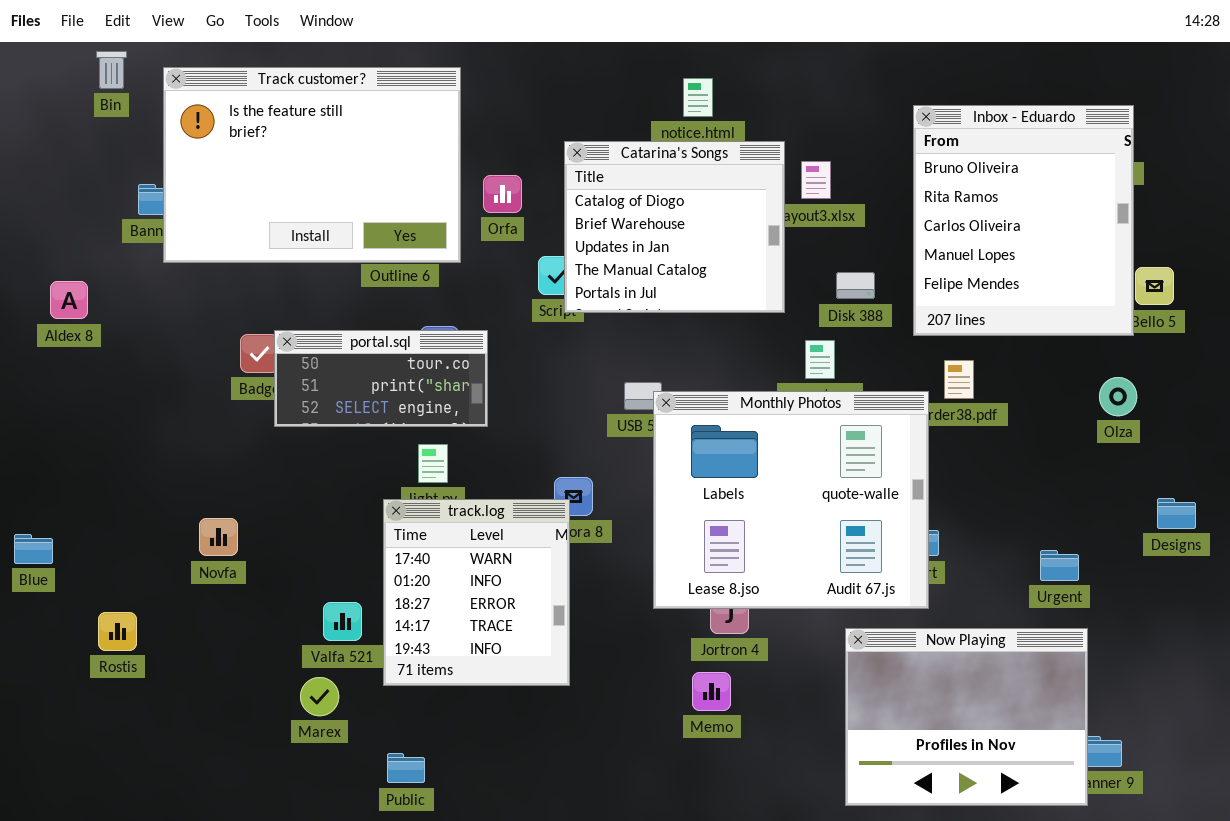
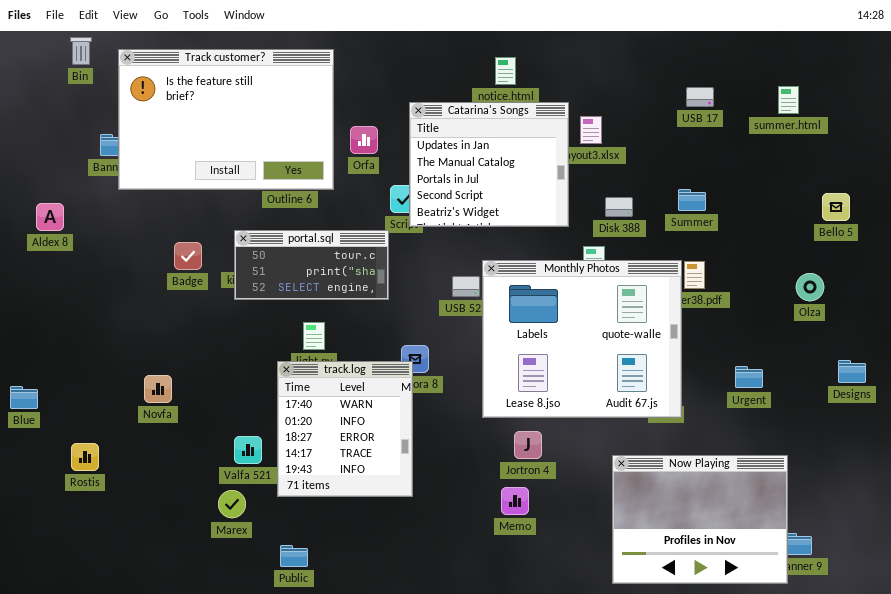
Inbox - Eduardo: [913,105,1134,336] -> none, closed
Catarina's Songs: [564,141,785,313] -> [409,102,569,227], scrolled down 2 rows
portal.sql: [274,330,488,427] -> [234,230,389,300], moved
Monthly Photos: [653,391,929,609] -> [482,260,682,418], moved
Urgent: [1040,550,1079,581] -> [735,366,763,388], moved

